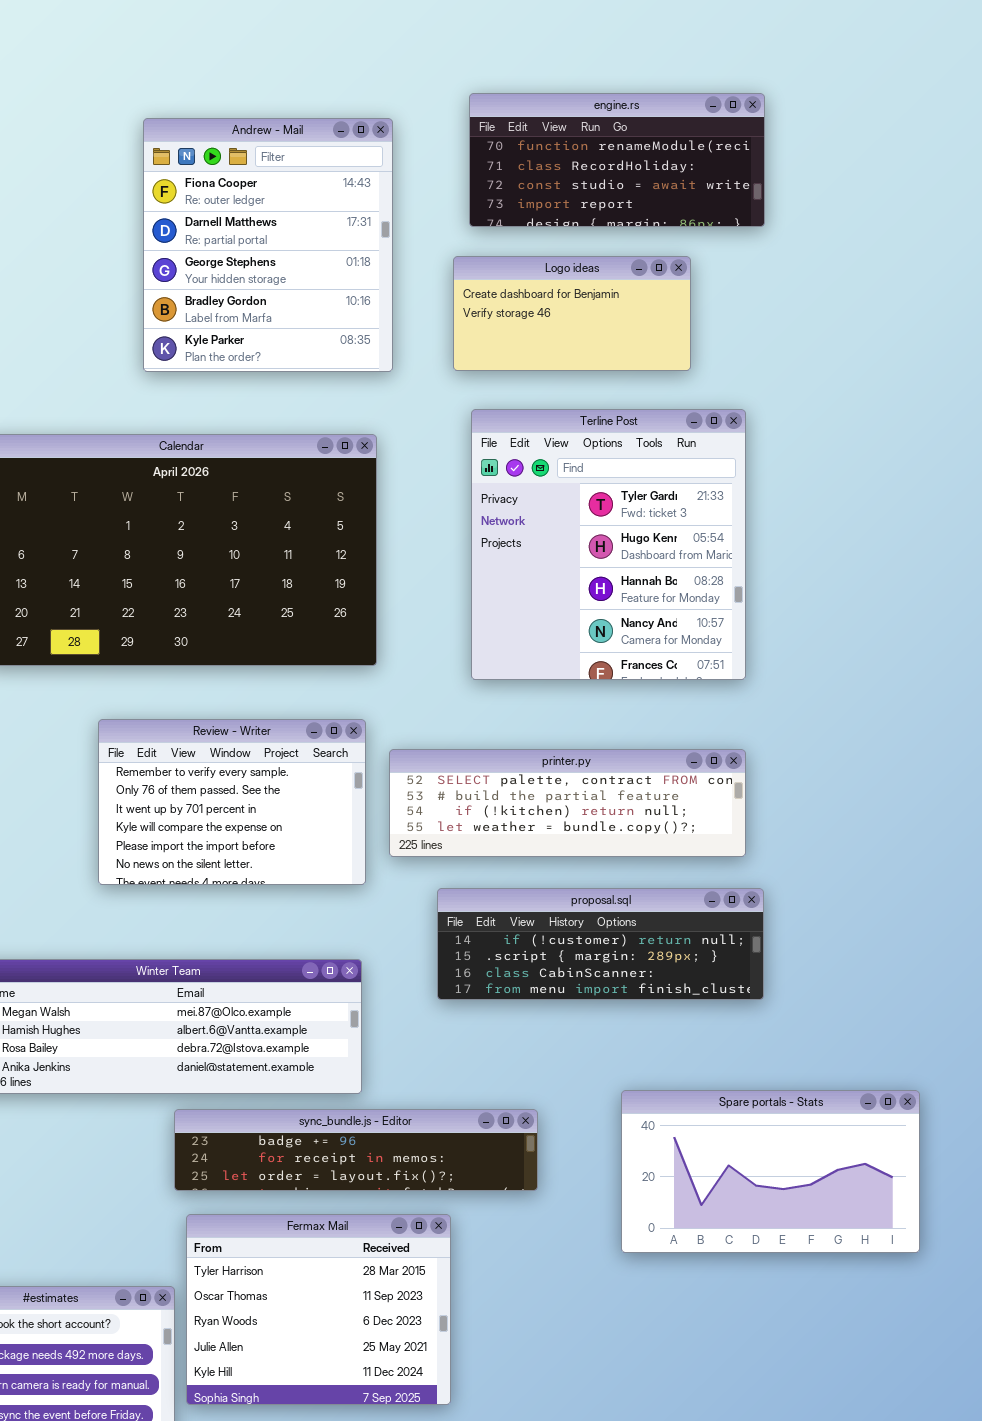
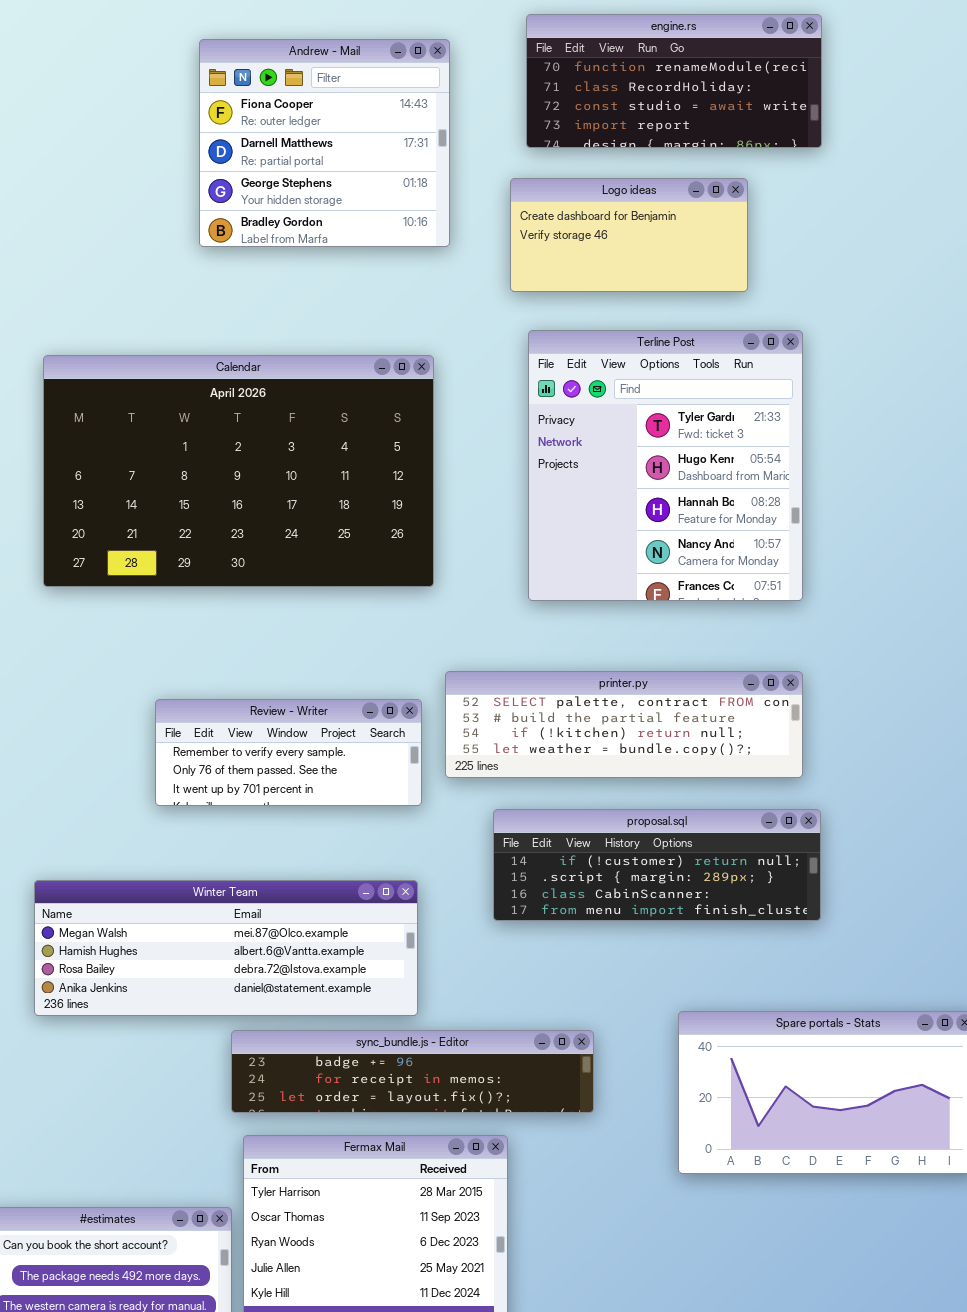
Andrew - Mail: [143,118,393,372] -> [199,39,450,247], resized
Review - Writer: [98,719,366,885] -> [155,699,422,806], resized

